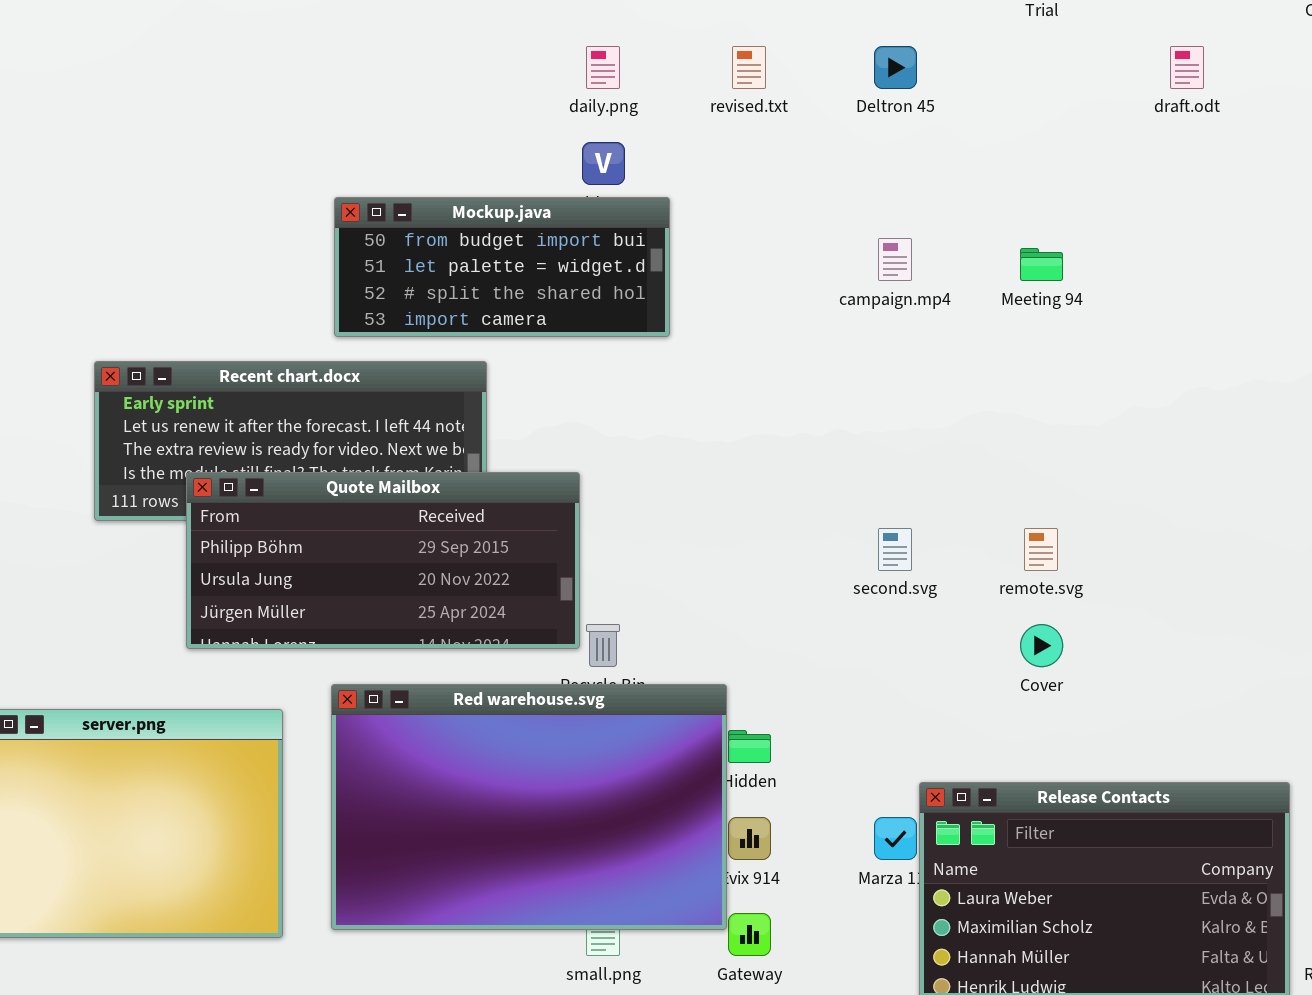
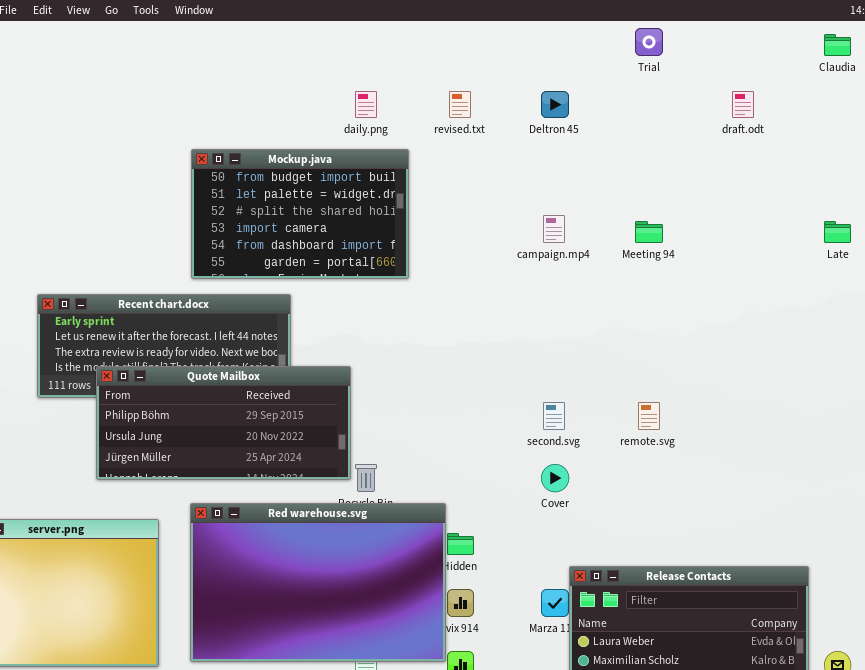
Mockup.java: [334,197,670,337] -> [191,149,409,279], resized
Cover: [1020,624,1063,667] -> [541,464,569,492], moved

